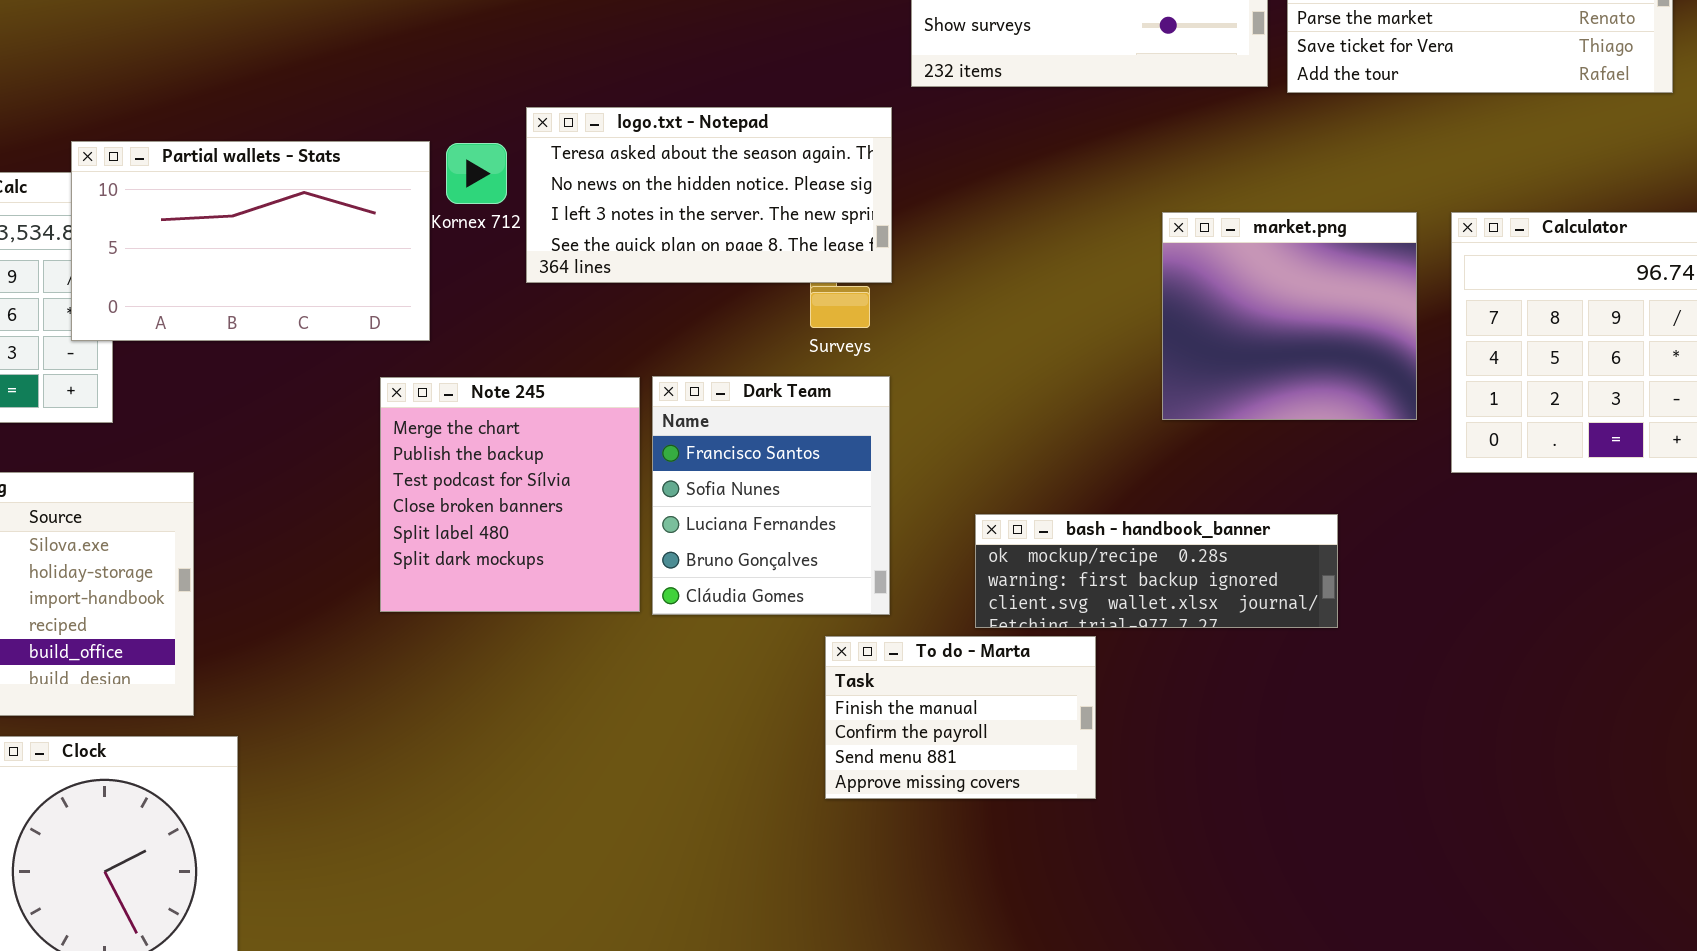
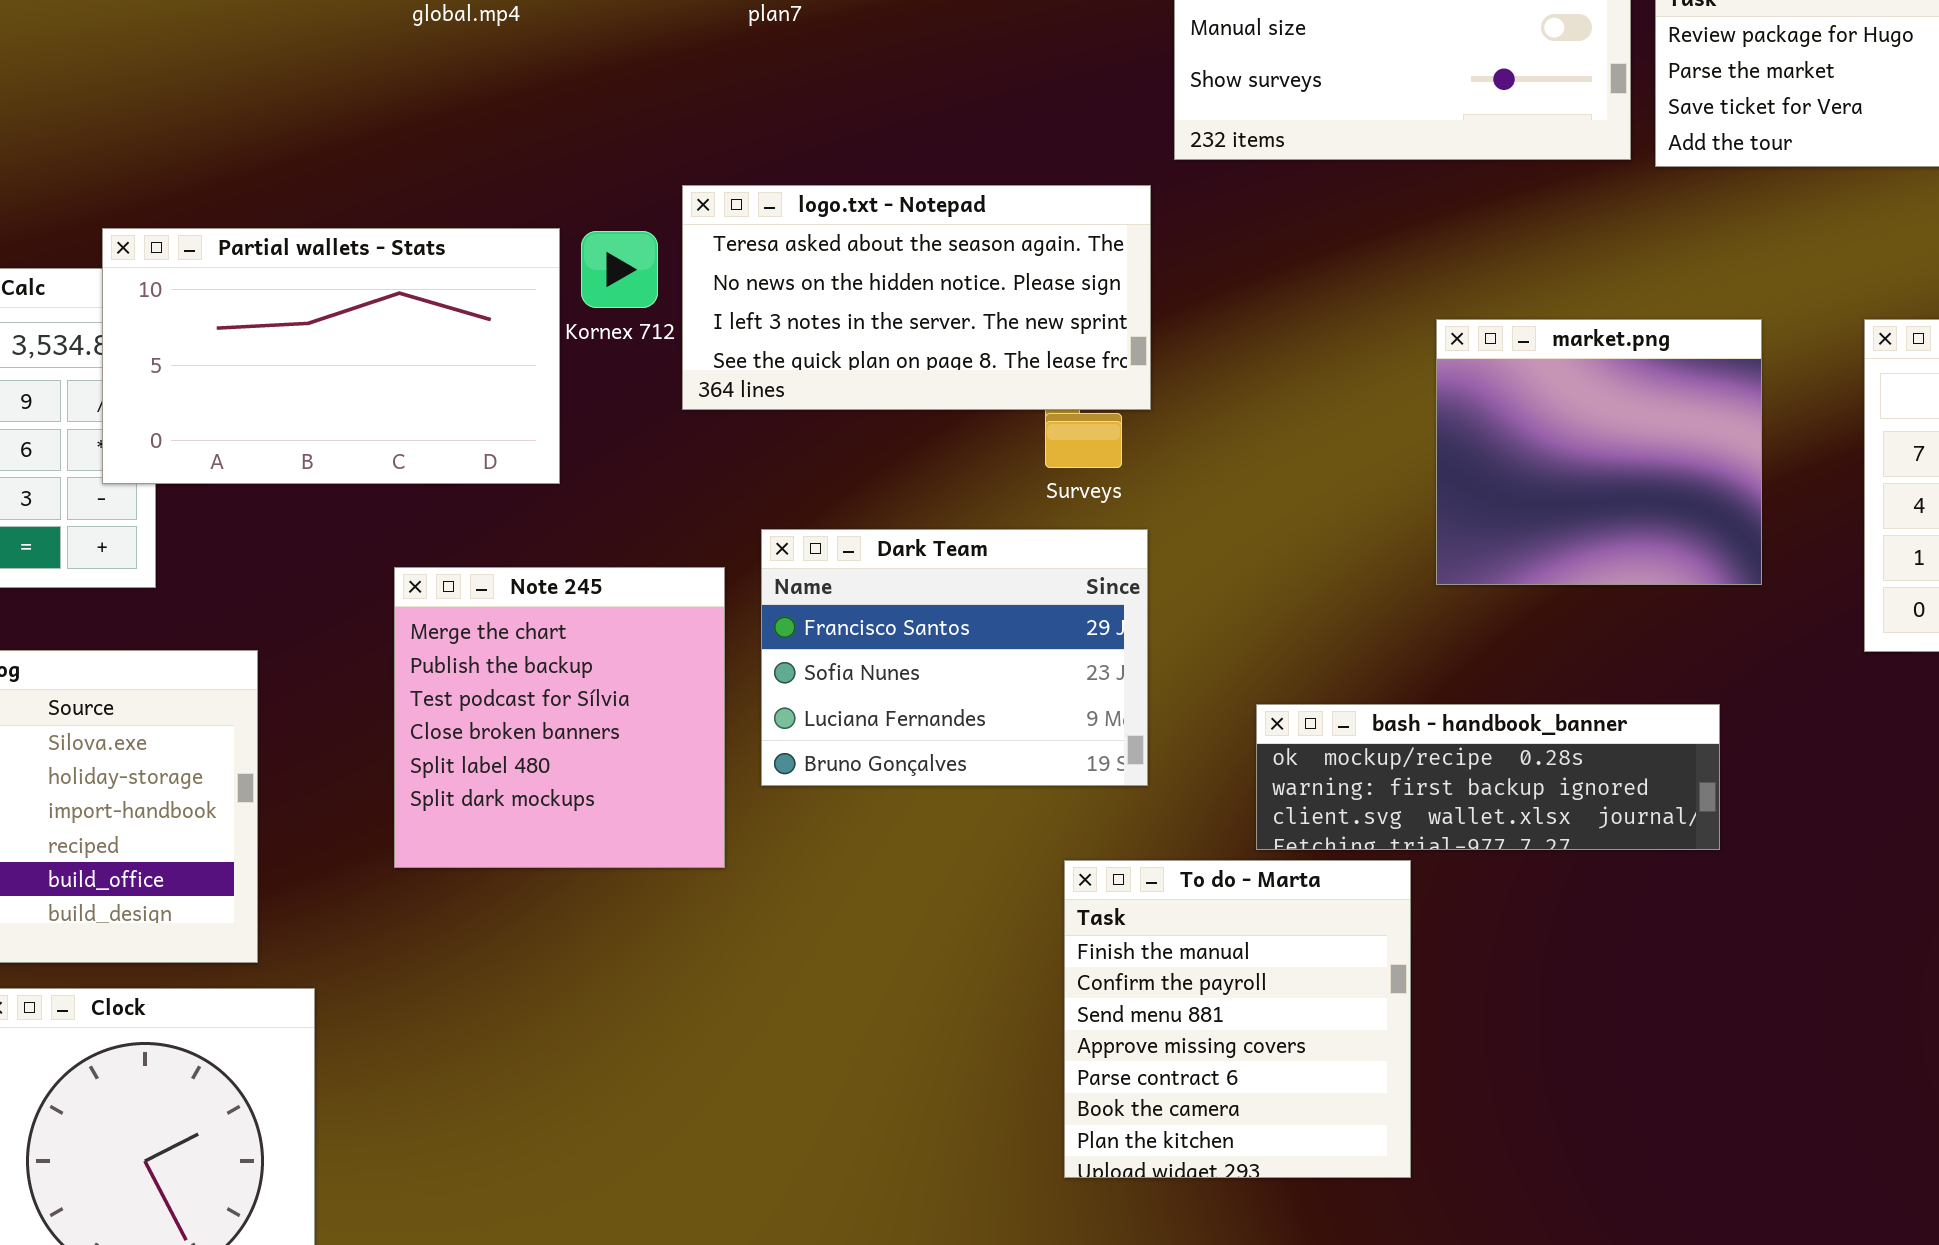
market.png: [1162,212,1417,420] -> [1436,319,1762,585], moved
Dark Team: [652,376,890,615] -> [761,529,1148,786], resized
Note 245: [380,377,640,612] -> [394,567,725,868], moved
To do - Marta: [825,636,1096,799] -> [1064,860,1411,1178], resized

